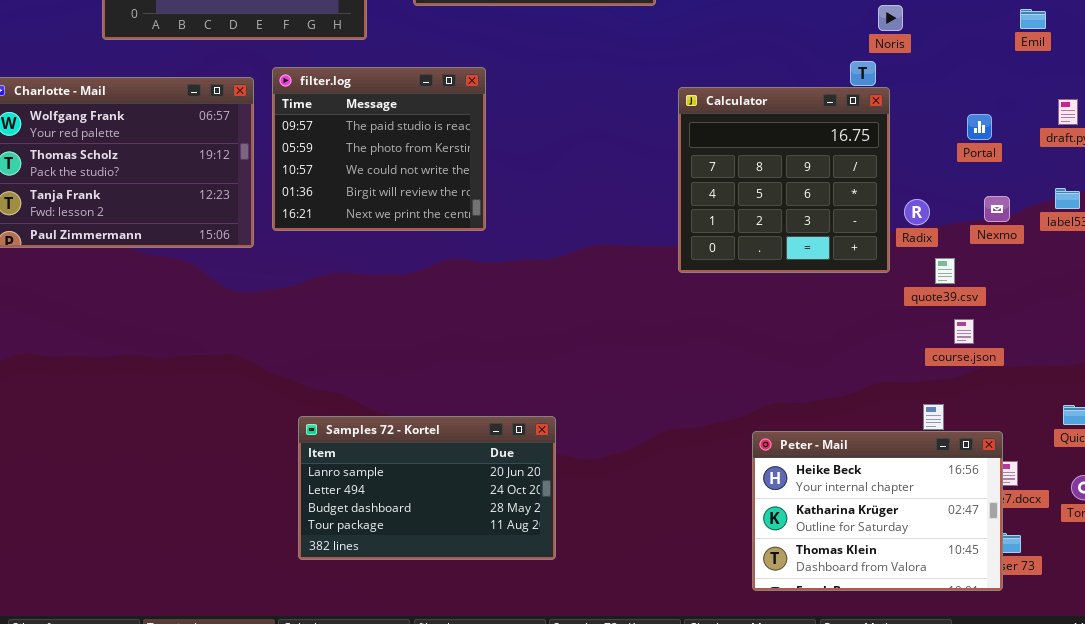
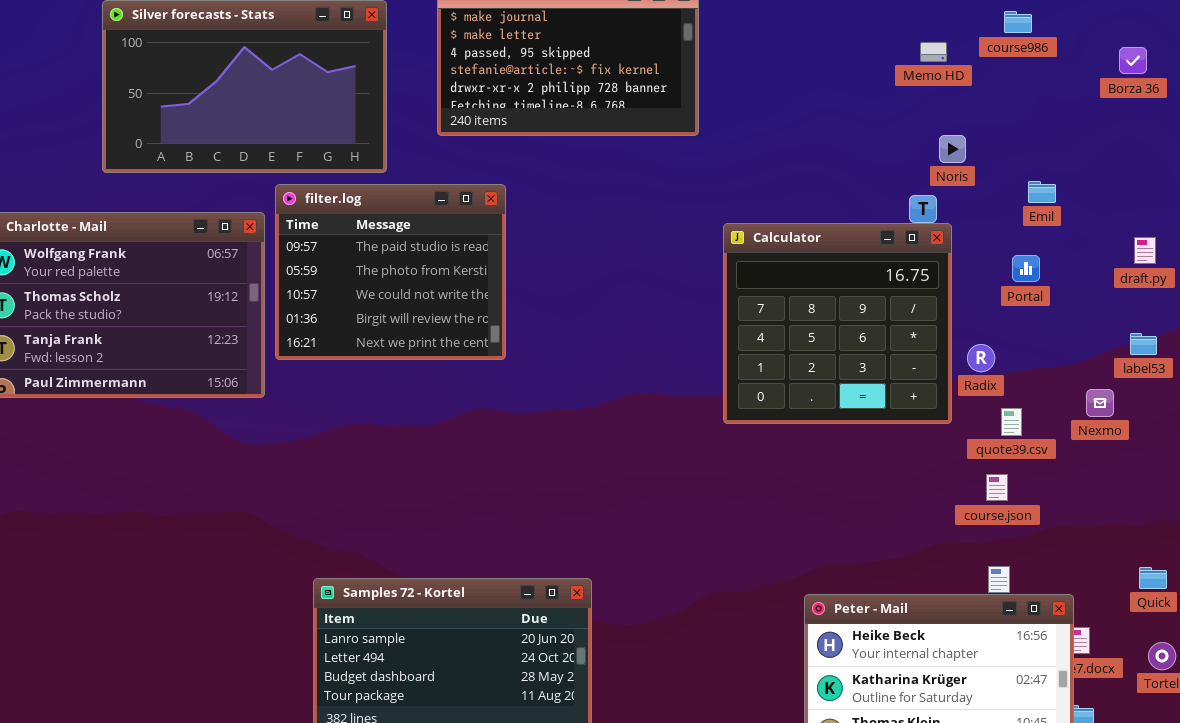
Emil: [1020,9,1046,29] -> [1028,181,1056,203], moved
filter.log: [272,67,486,231] -> [275,184,506,360], moved
Portal: [967,114,992,140] -> [1012,255,1040,282], moved
Nexmo: [984,196,1010,222] -> [1086,389,1114,417], moved
course.json: [954,319,974,344] -> [986,474,1008,501], moved

